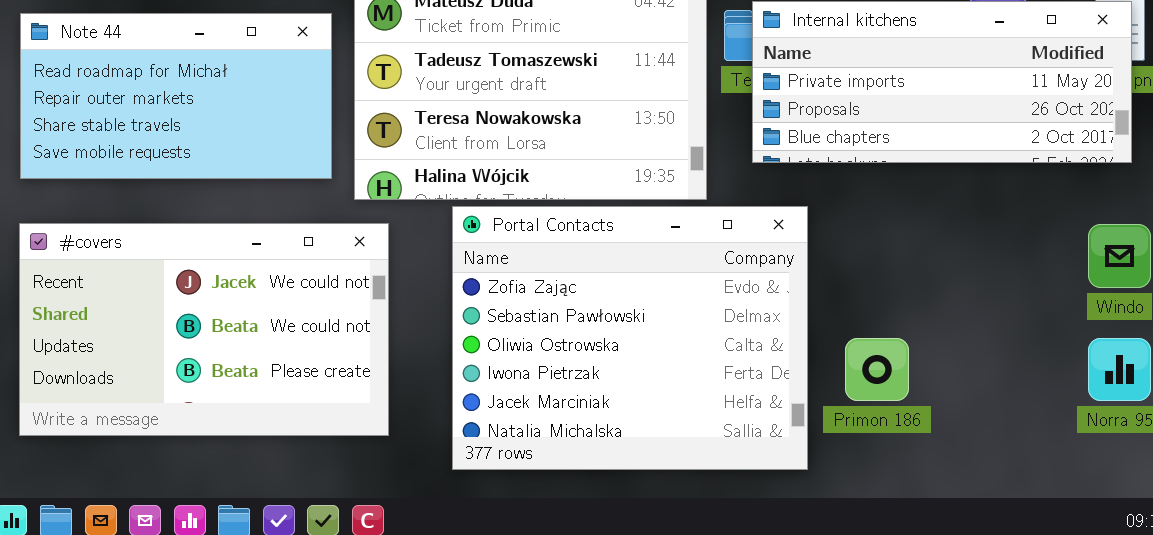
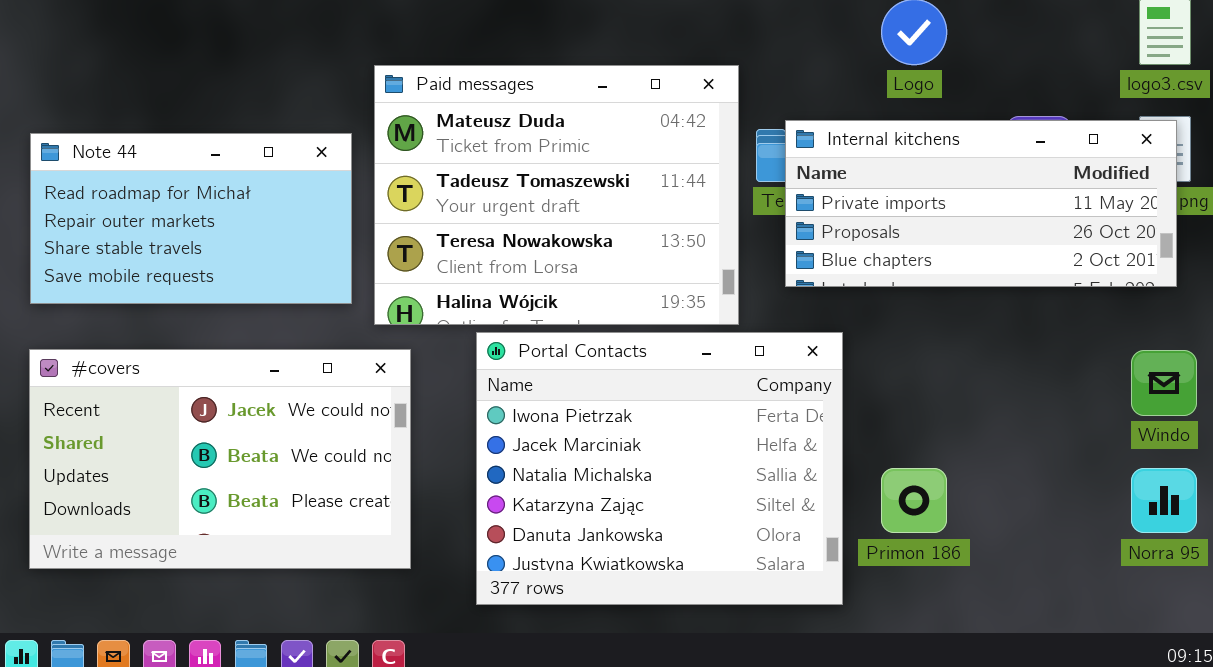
Portal Contacts: [452,206,808,470] -> [476,332,843,605], scrolled down 3 rows

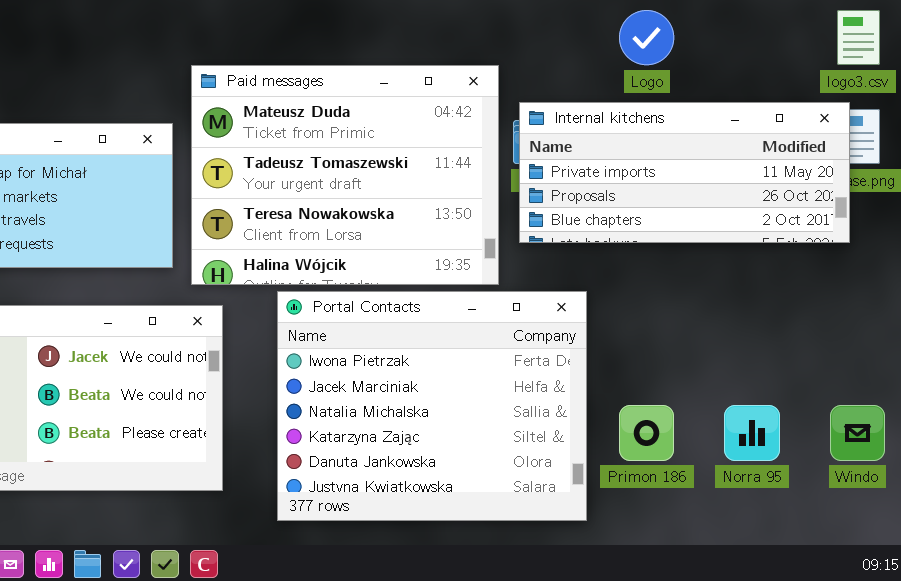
Internal kitchens: [785,120,1177,287] -> [519,102,850,243], moved
Windo: [1131,350,1197,416] -> [830,405,885,461], moved
Norra 95: [1131,468,1197,533] -> [724,405,780,461], moved

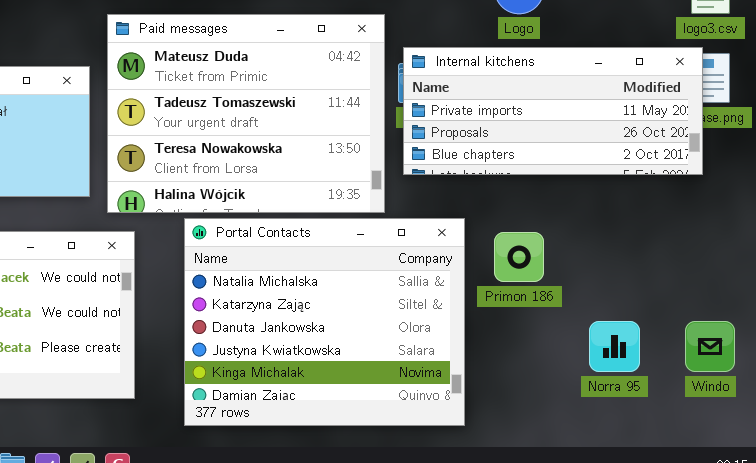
Portal Contacts: [277,291,587,521] -> [184,218,465,426], scrolled down 2 rows
Primon 186: [619,405,674,461] -> [494,232,544,282], moved

